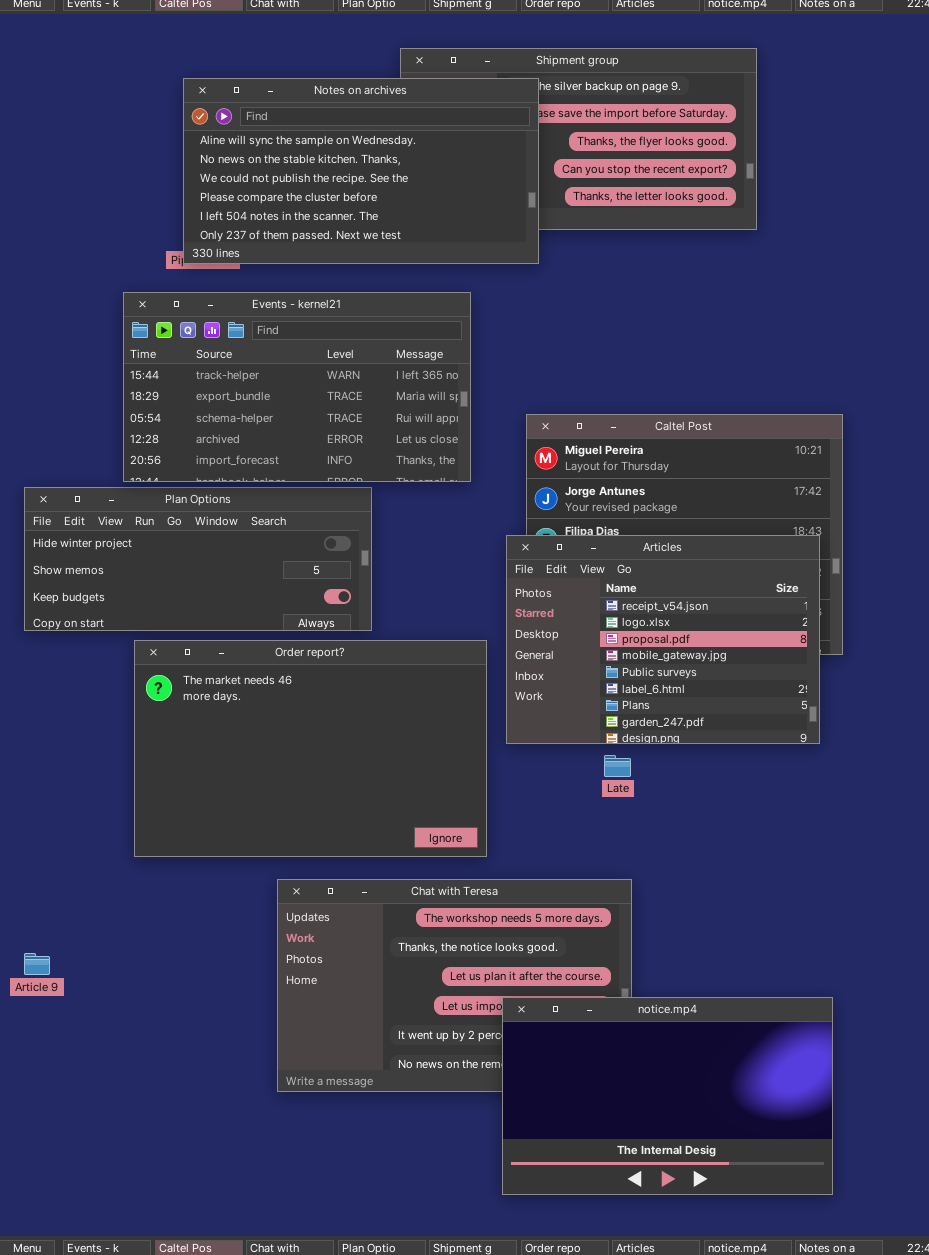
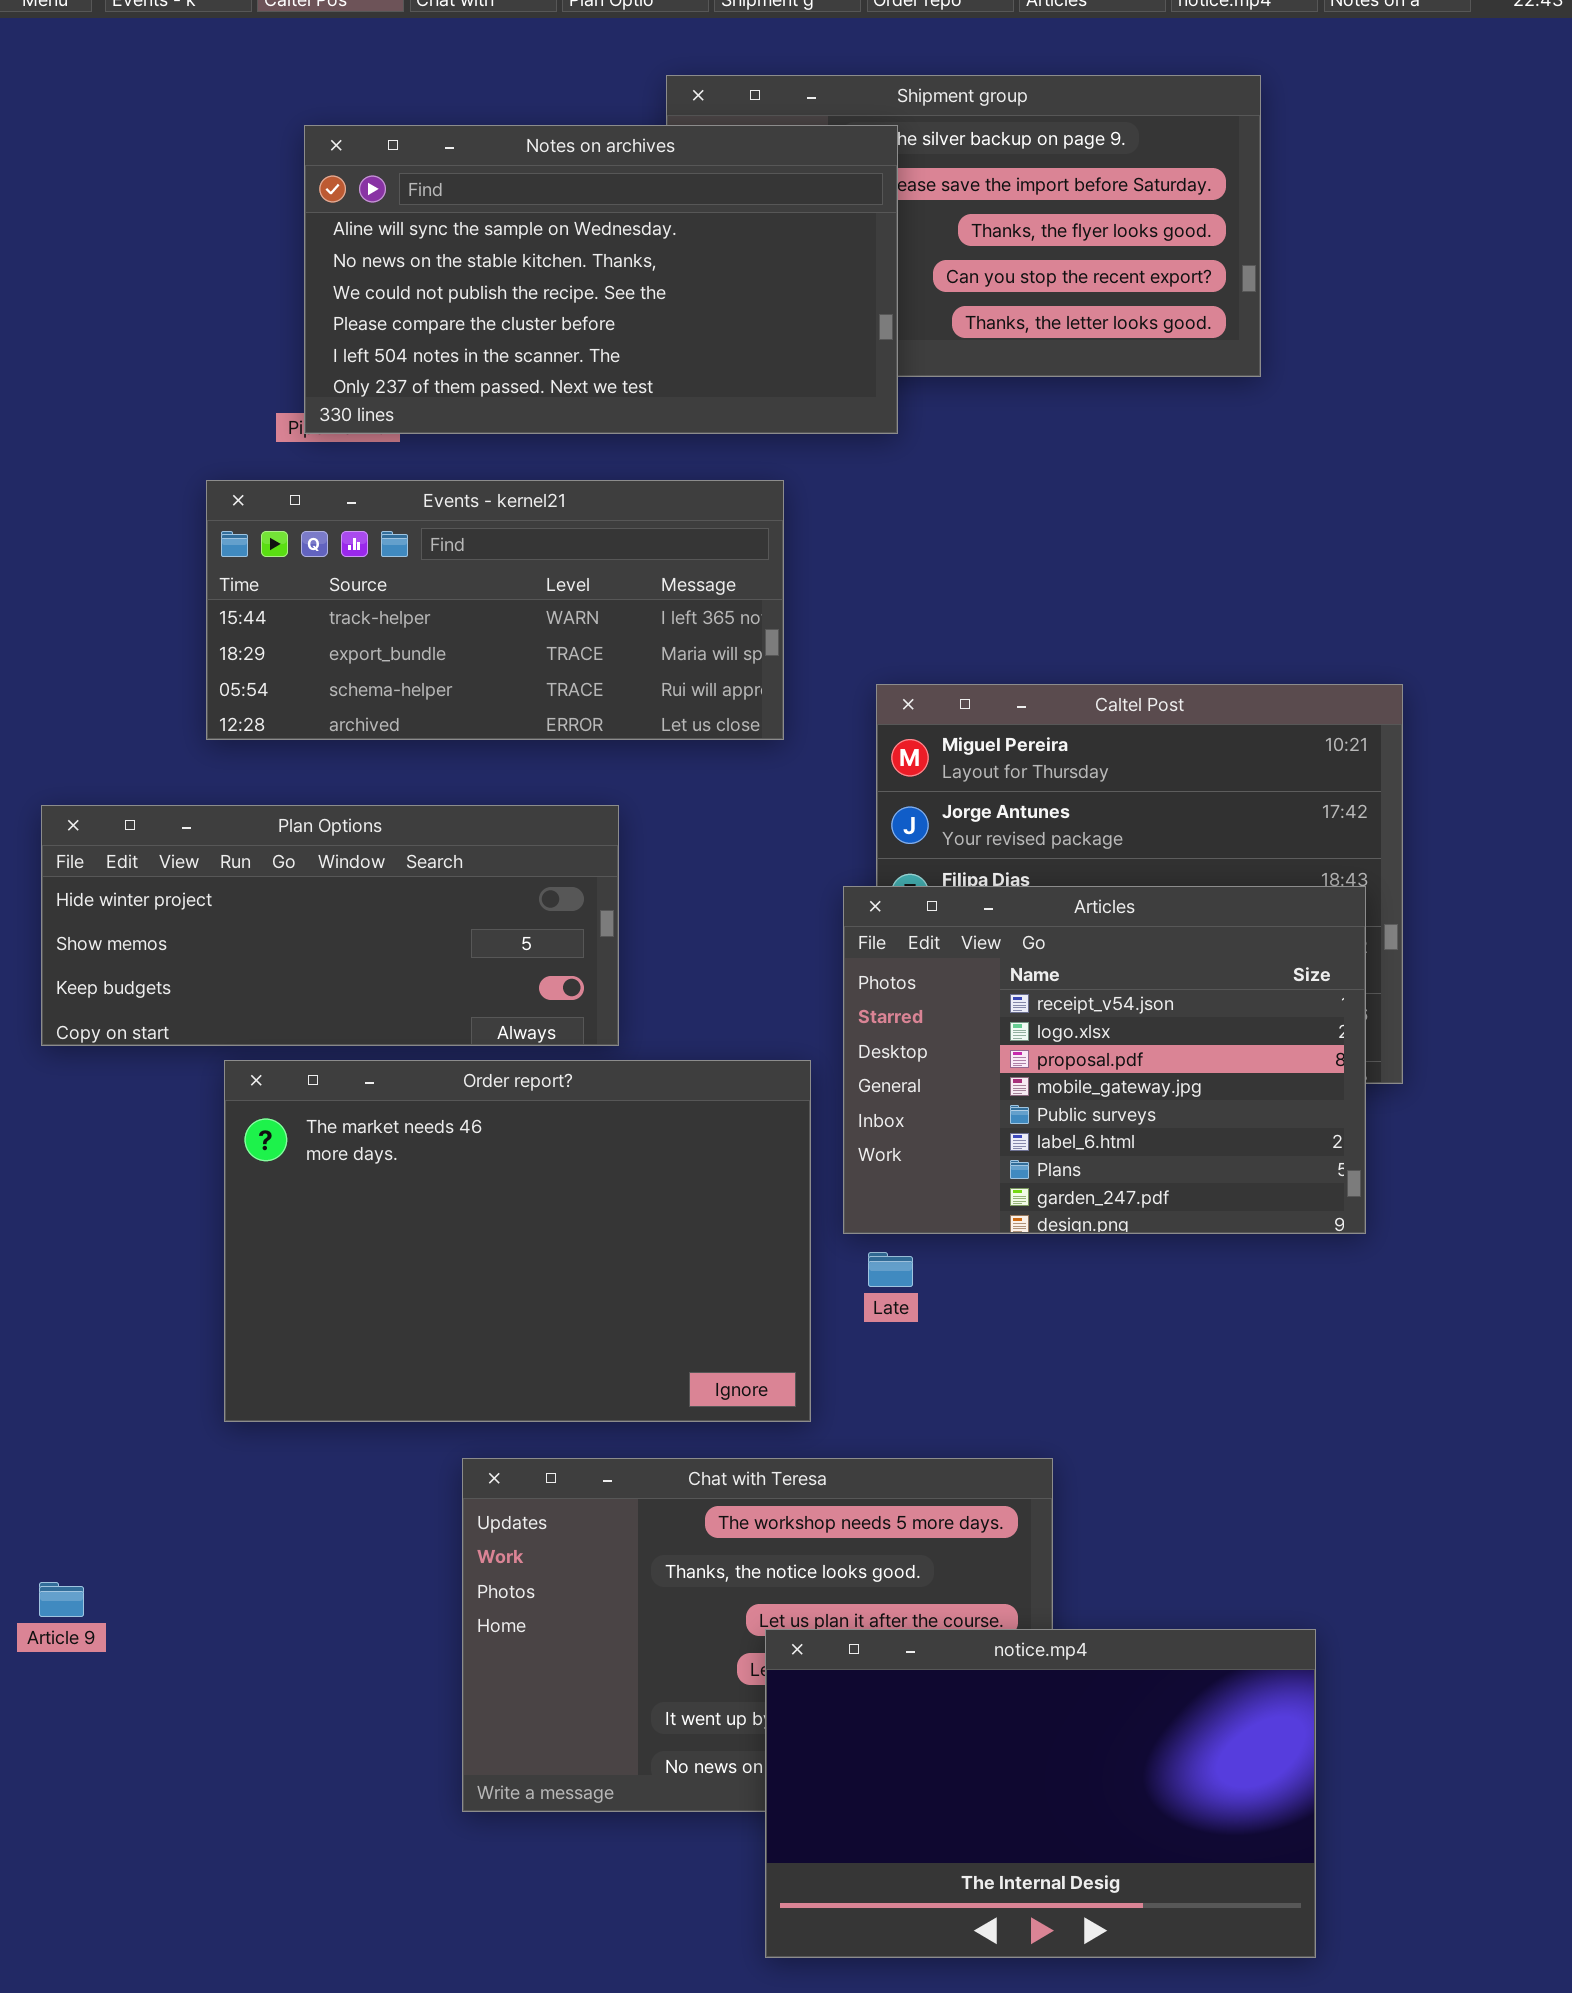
Events - kernel21: [123,292,471,482] -> [206,480,784,740], resized
Late: [604,755,631,777] -> [868,1252,913,1287], moved
notice.mp4: [502,997,833,1195] -> [765,1629,1316,1958], moved

